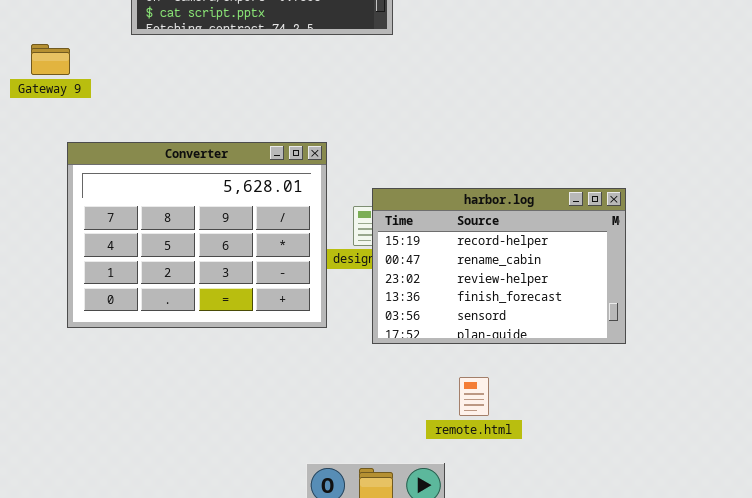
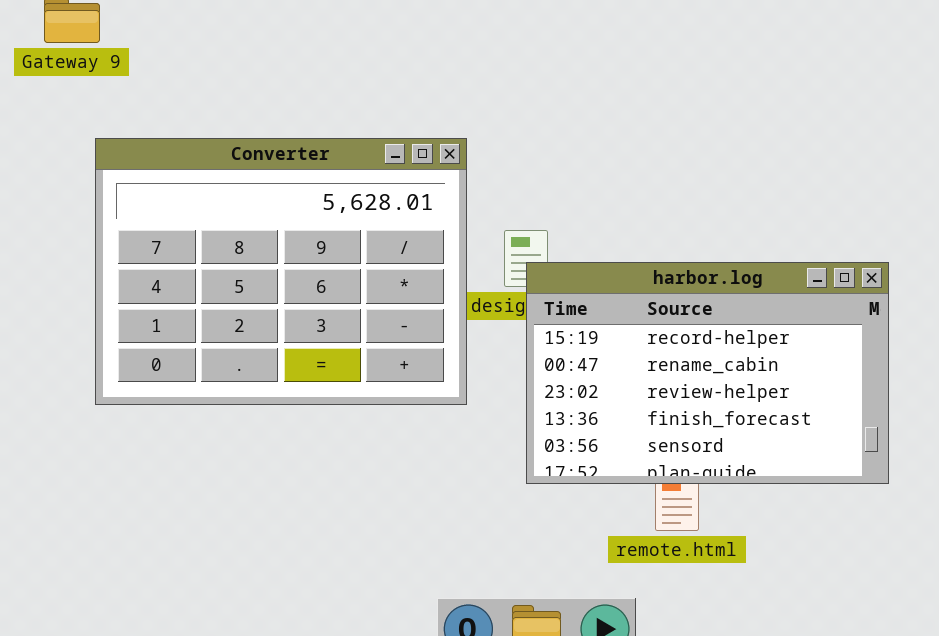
harbor.log: [372,188,626,344] -> [526,262,889,484], moved

